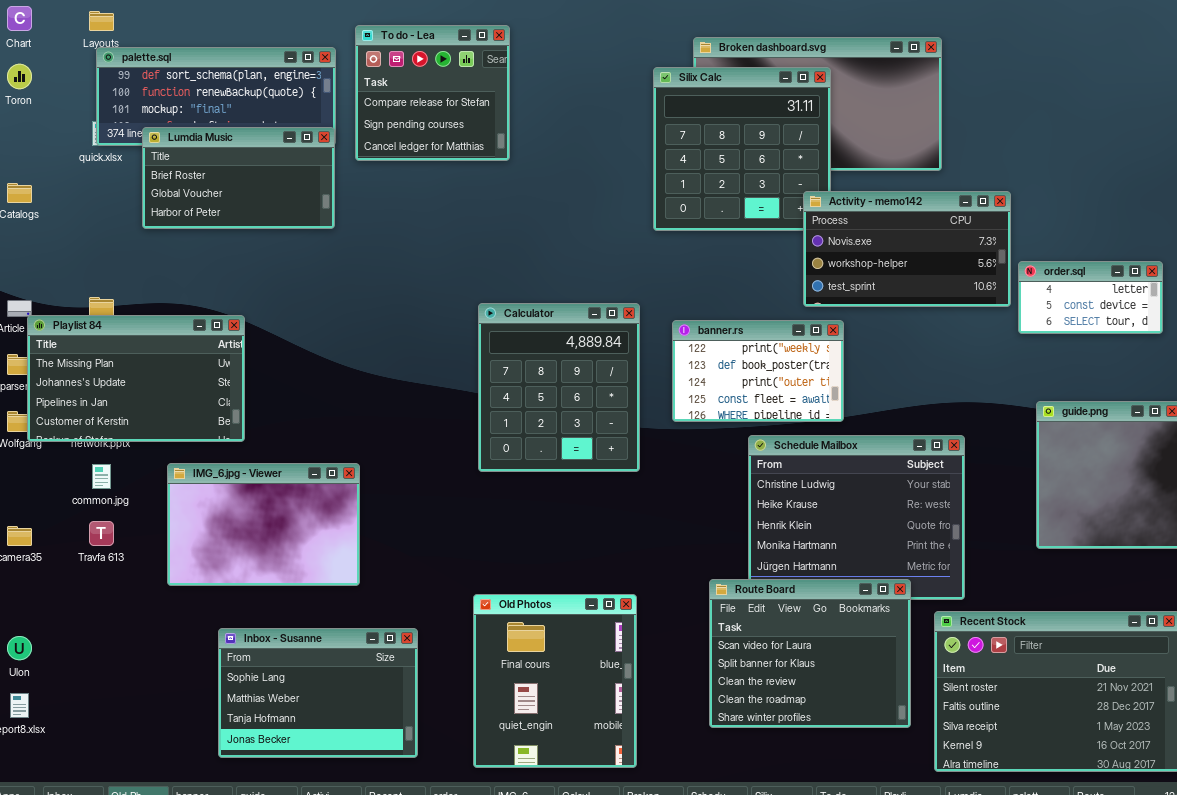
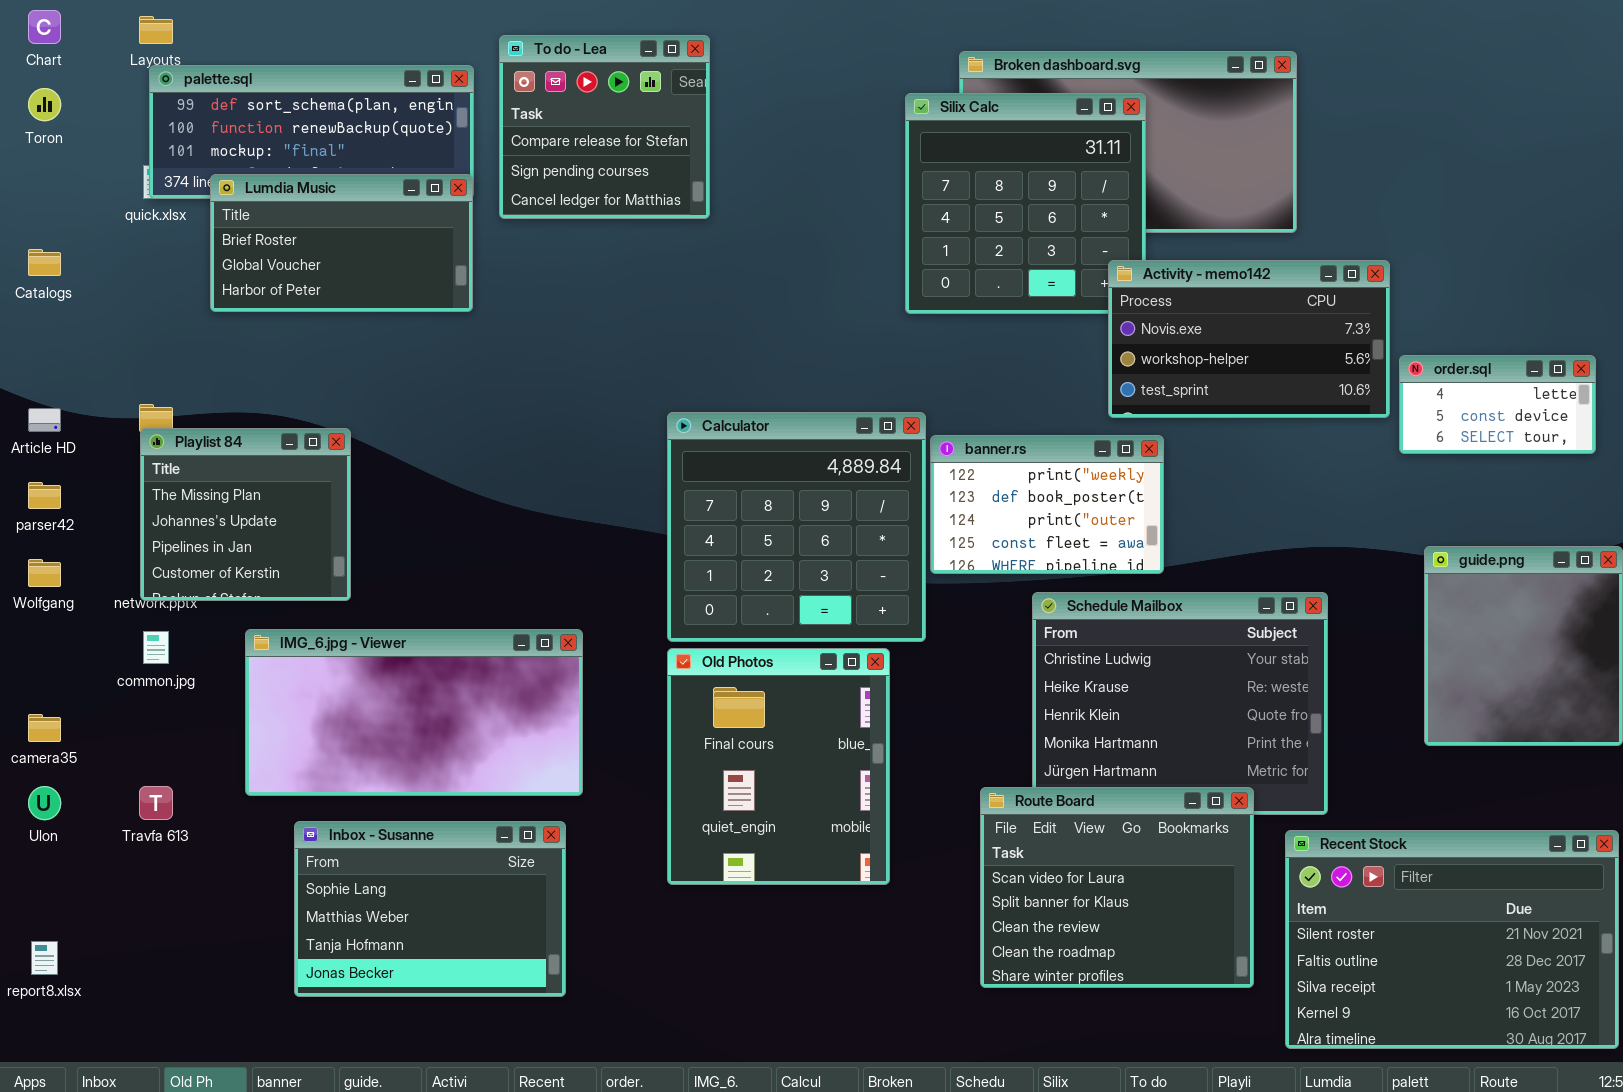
Calculator: [478,303,640,472] -> [667,412,926,642], resized
Playlist 84: [27,315,245,442] -> [140,428,351,601], resized
IMG_6.jpg - Viewer: [167,463,360,586] -> [245,629,583,796], resized
Travfa 613: [89,521,114,546] -> [139,786,173,820], moved
Old Photos: [473,594,637,768] -> [667,648,890,885], moved
Inbox - Susanne: [218,628,418,758] -> [294,821,566,997], moved
Ulon: [7,636,32,660] -> [28,786,61,820], moved

